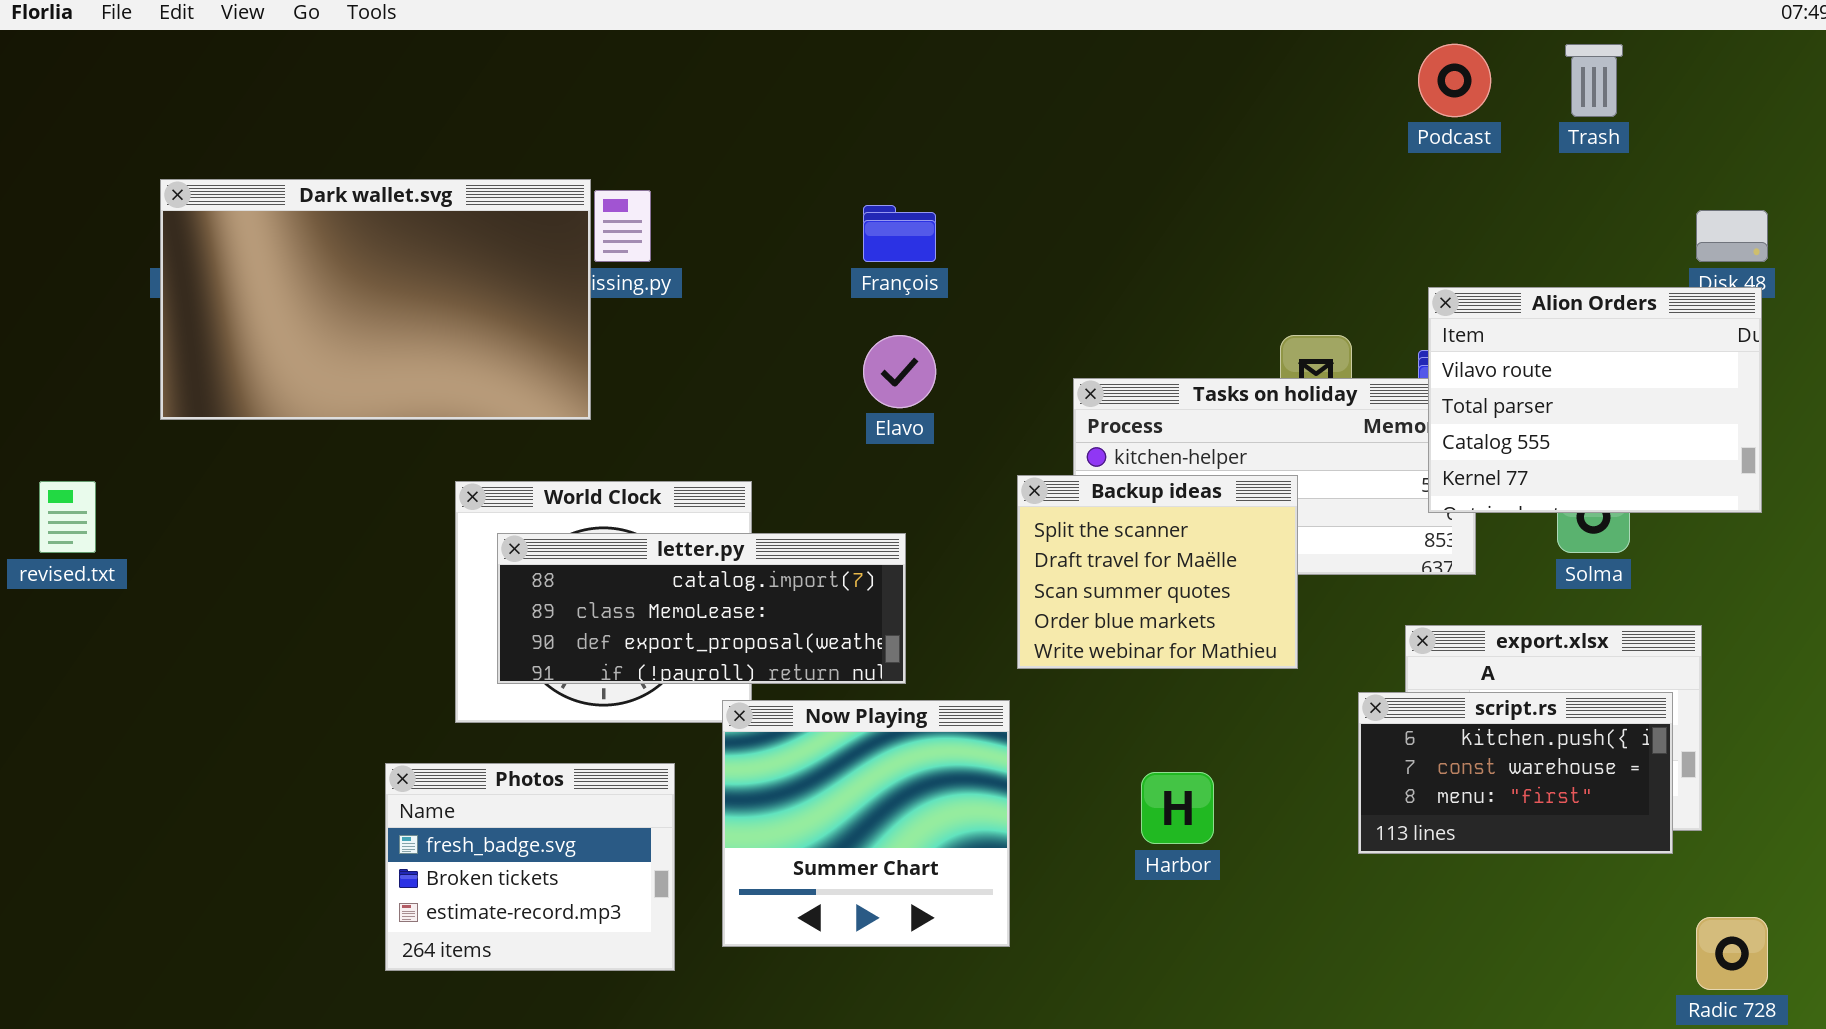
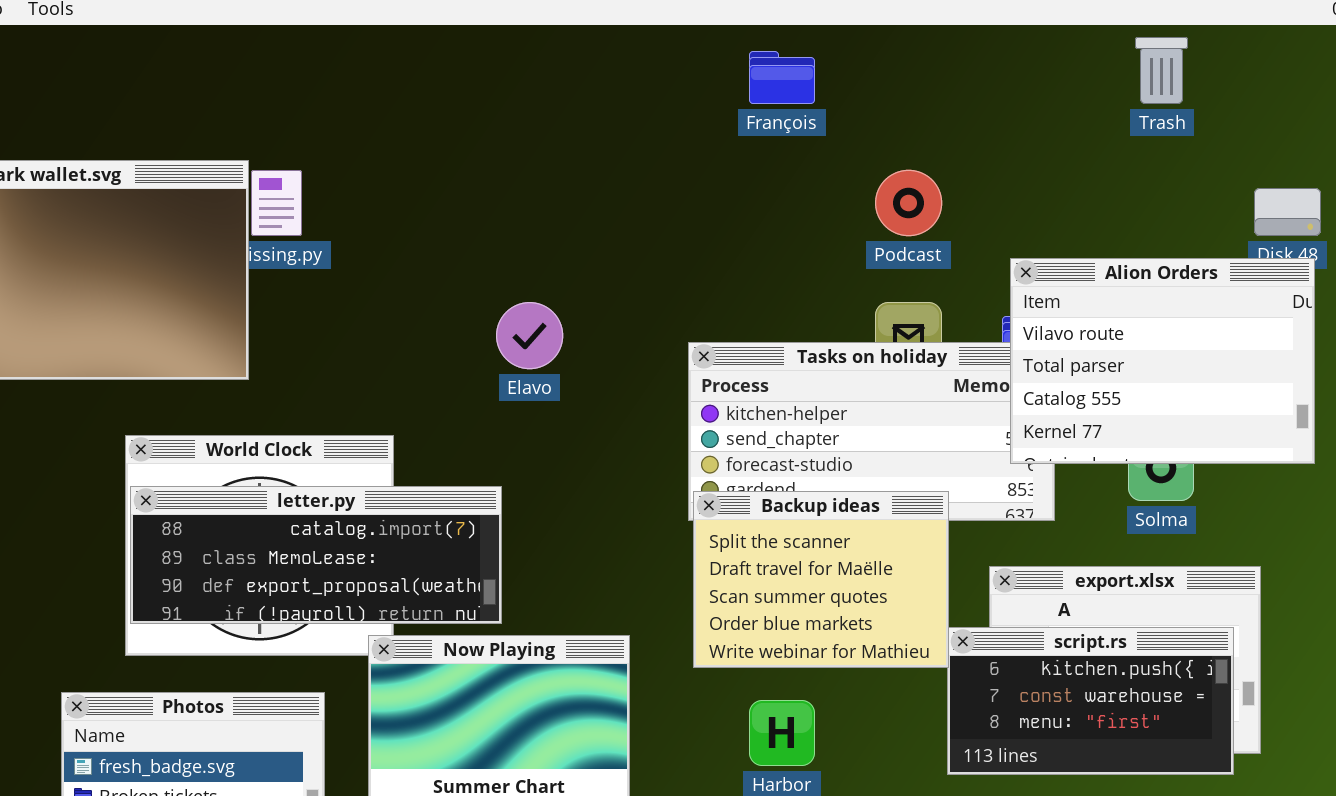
Podcast: [1418,44,1491,117] -> [875,170,942,236], moved
François: [863,205,936,262] -> [749,51,815,104], moved
Backup ideas: [1017,475,1298,669] -> [693,491,949,668], moved
letter.py: [497,533,906,684] -> [130,486,502,624], moved

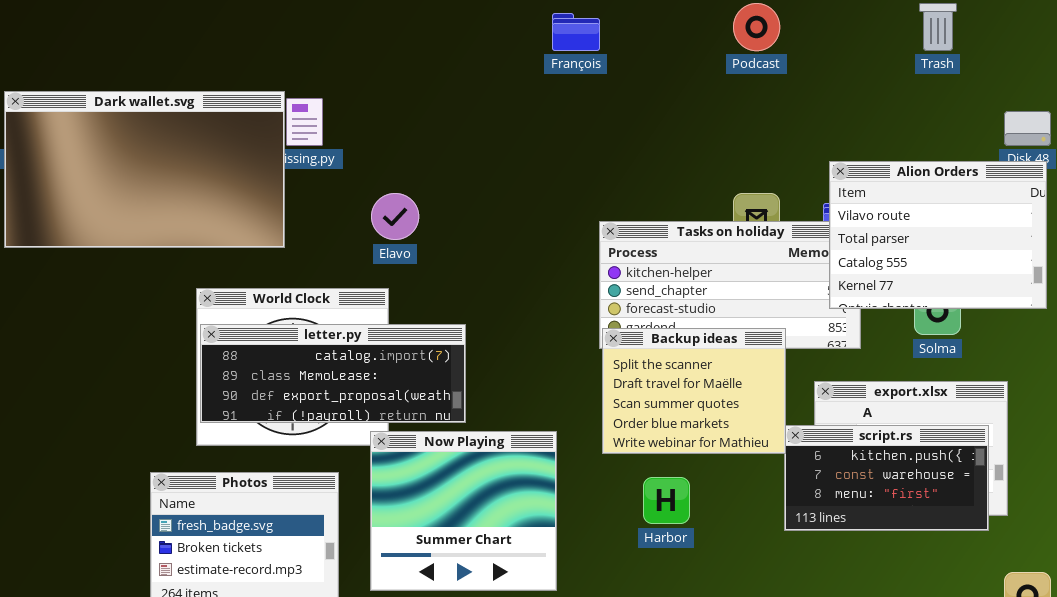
François: [749,51,815,104] -> [552,13,600,51], moved
Podcast: [875,170,942,236] -> [733,3,780,51], moved
Elavo: [496,302,563,369] -> [371,193,419,240], moved

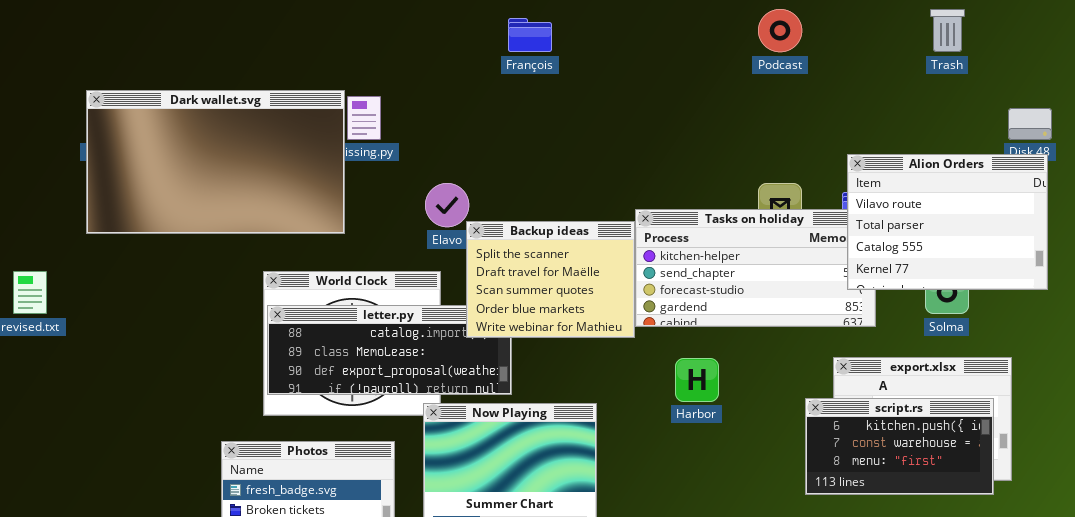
François: [552,13,600,51] -> [508,18,552,52], moved
Backup ideas: [602,328,786,454] -> [466,221,635,338], moved
Harbor: [643,477,690,524] -> [675,358,719,402], moved

